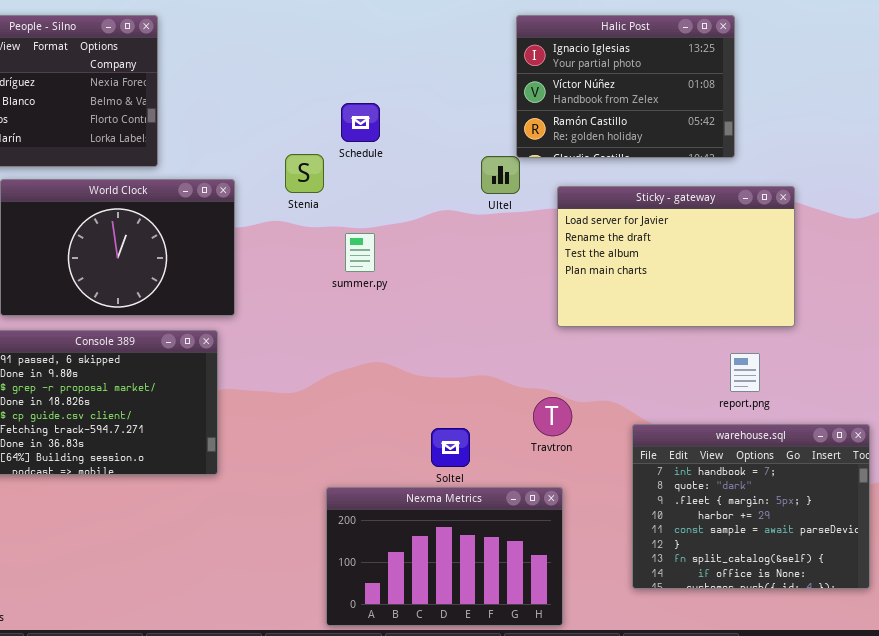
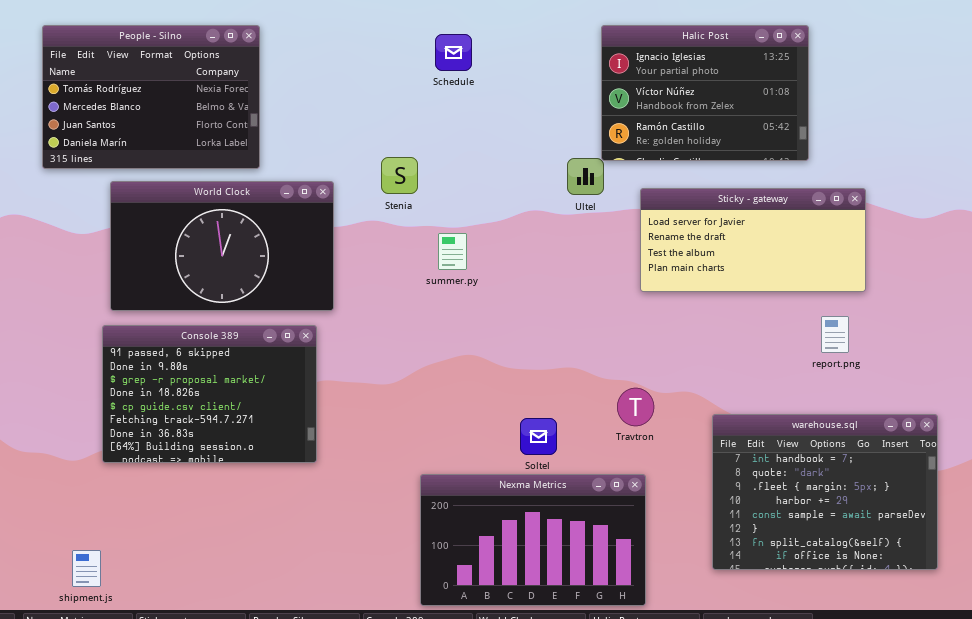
Schedule: [341,103,380,142] -> [435,34,472,71], moved
Sticky - gateway: [557,186,795,327] -> [640,188,866,292], resized
report.png: [730,353,760,392] -> [821,316,849,353], moved

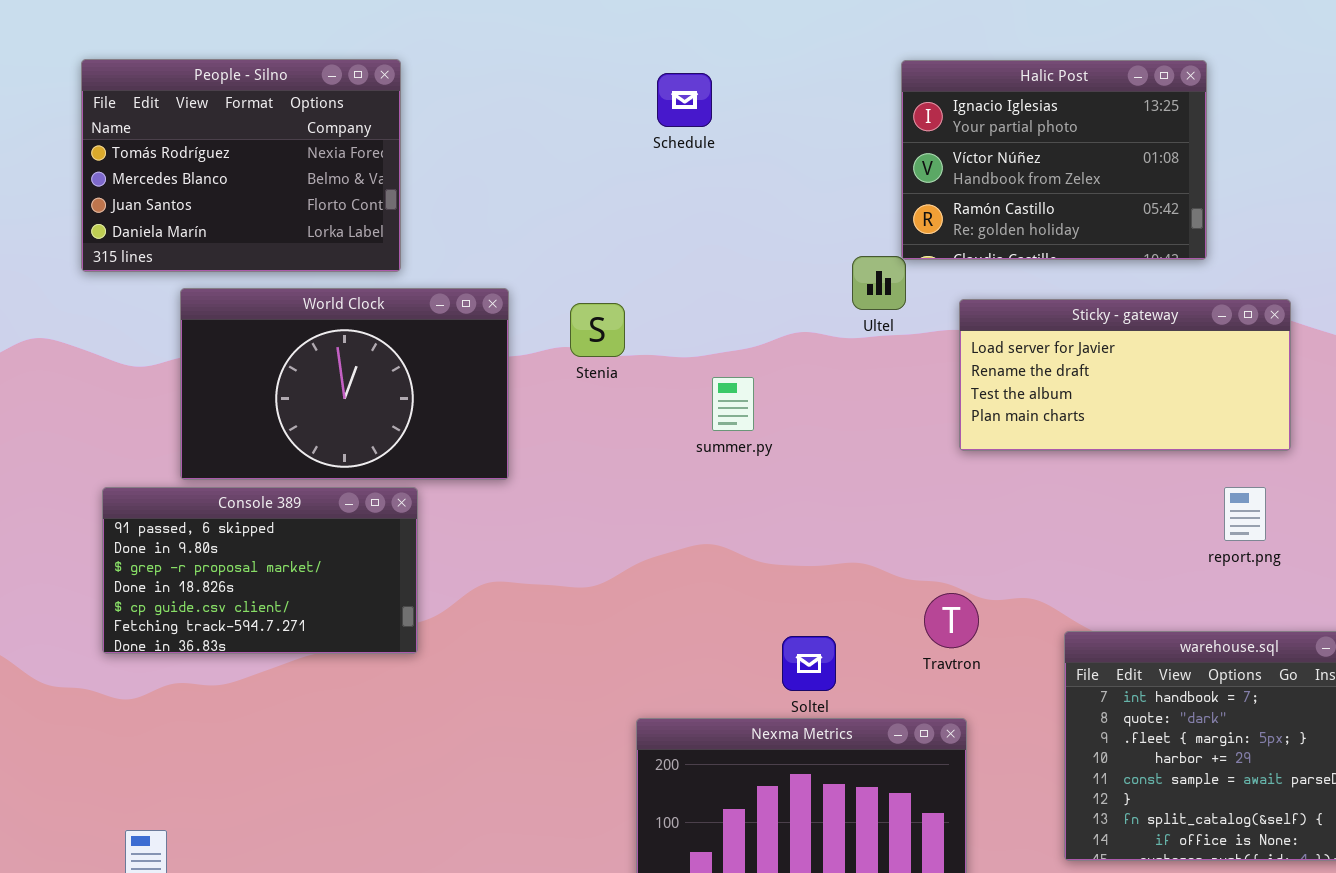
Stenia: [381,157,418,194] -> [570,303,625,357], moved
summer.py: [438,233,467,270] -> [712,377,754,431], moved
Console 389: [102,325,317,463] -> [102,487,418,654], moved, resized

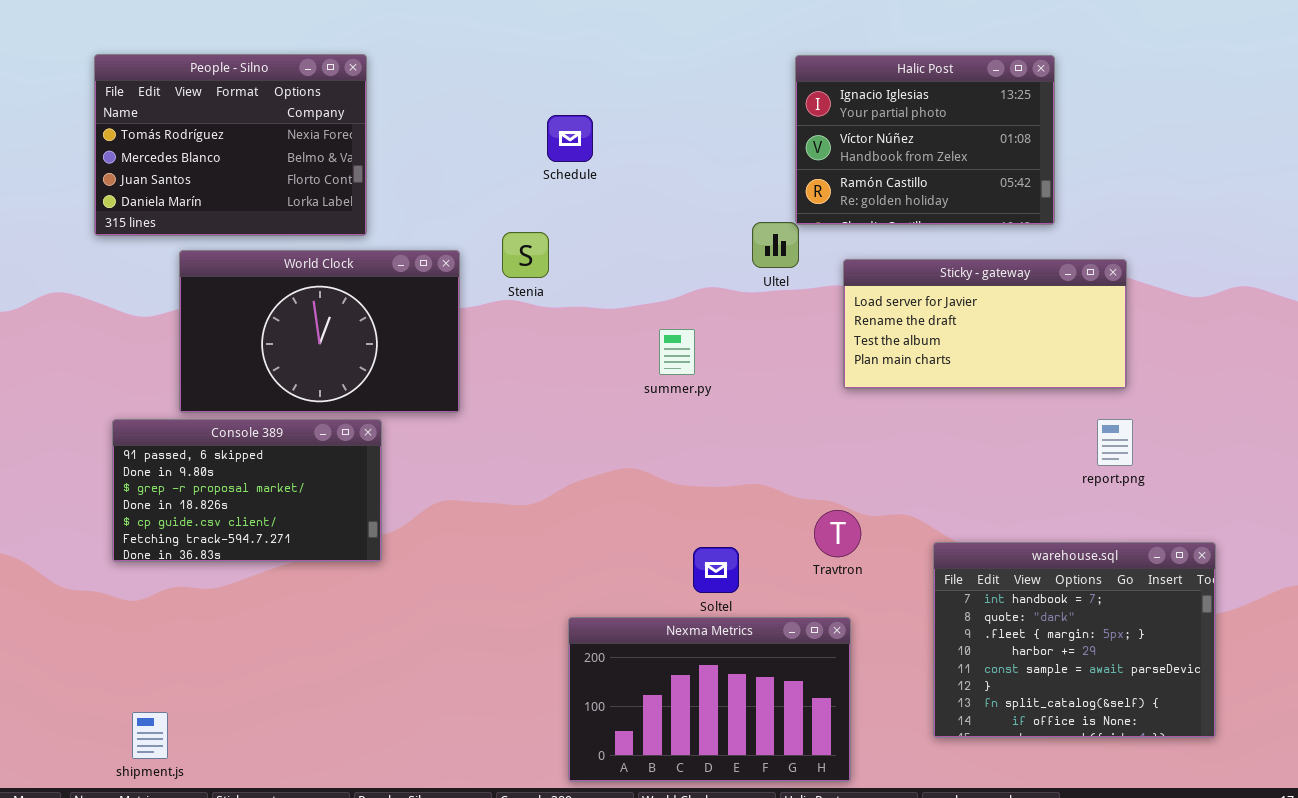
Schedule: [657,73,712,127] -> [547,115,593,162], moved
Stenia: [570,303,625,357] -> [502,232,549,278], moved
summer.py: [712,377,754,431] -> [659,329,695,375], moved
report.png: [1224,487,1266,541] -> [1097,419,1133,466], moved

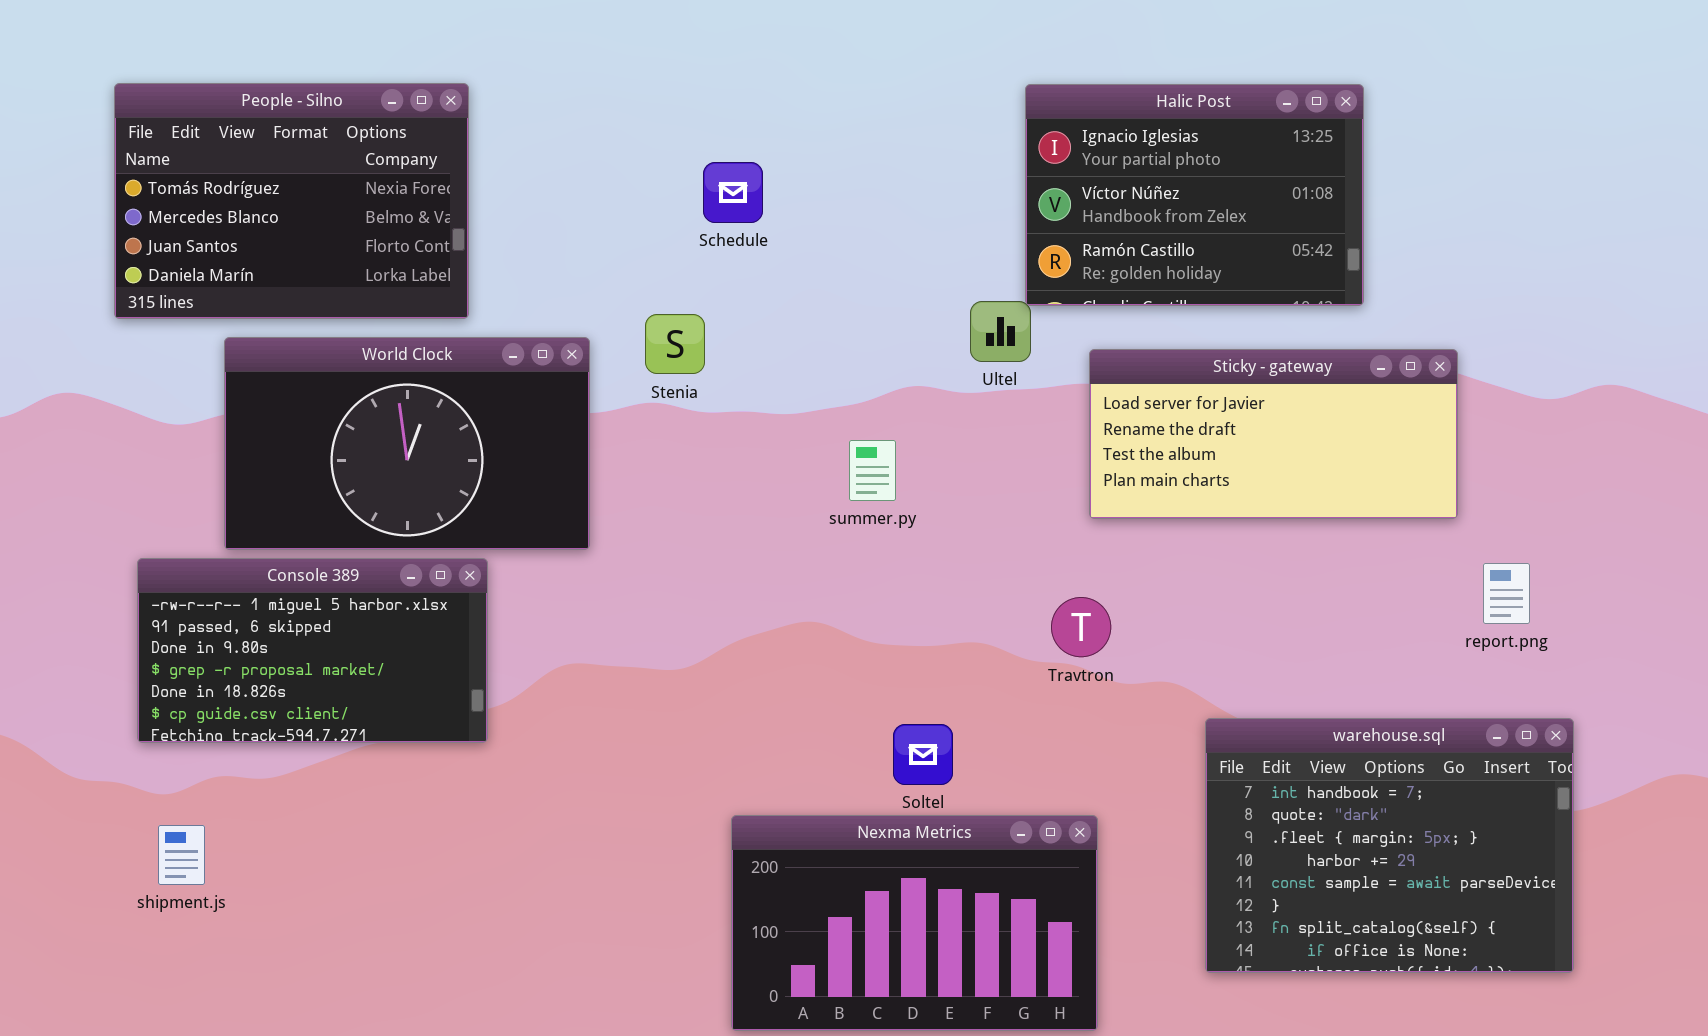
Console 389: [112,419,382,562] -> [137,558,488,743], scrolled up 1 row
report.png: [1097,419,1133,466] -> [1483,563,1530,624], moved
Travtron: [814,510,861,557] -> [1051,597,1111,657], moved
shipment.js: [132,712,168,759] -> [158,825,205,885], moved

